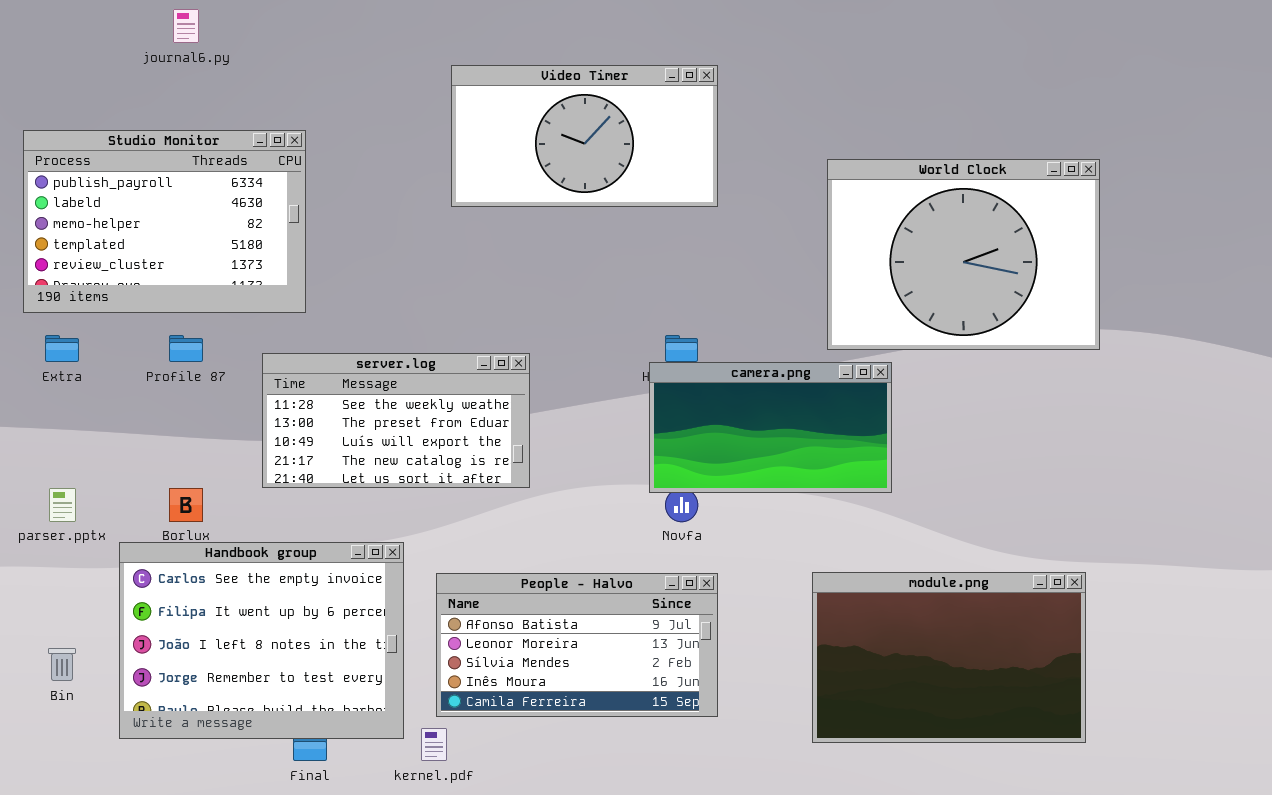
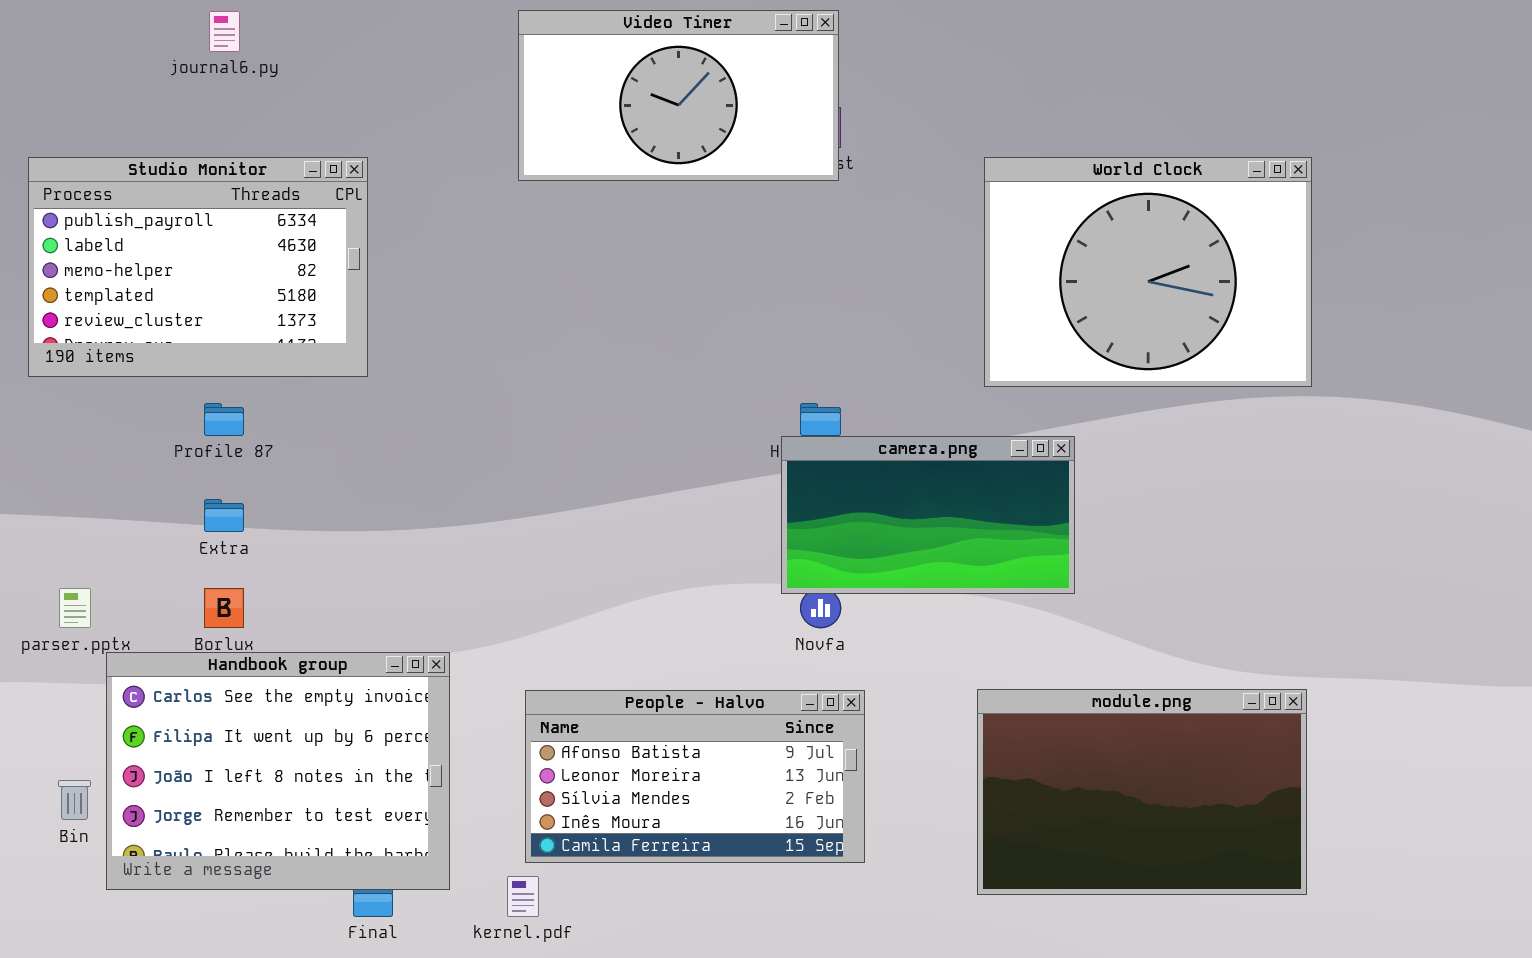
Video Timer: [451,65,718,207] -> [518,10,839,181], moved
World Clock: [827,159,1100,350] -> [984,157,1312,387], moved
Extra: [45,335,79,362] -> [204,499,244,532], moved
server.log: [262,353,530,488] -> none, closed
Handbook group: [119,542,404,739] -> [106,652,450,890], moved

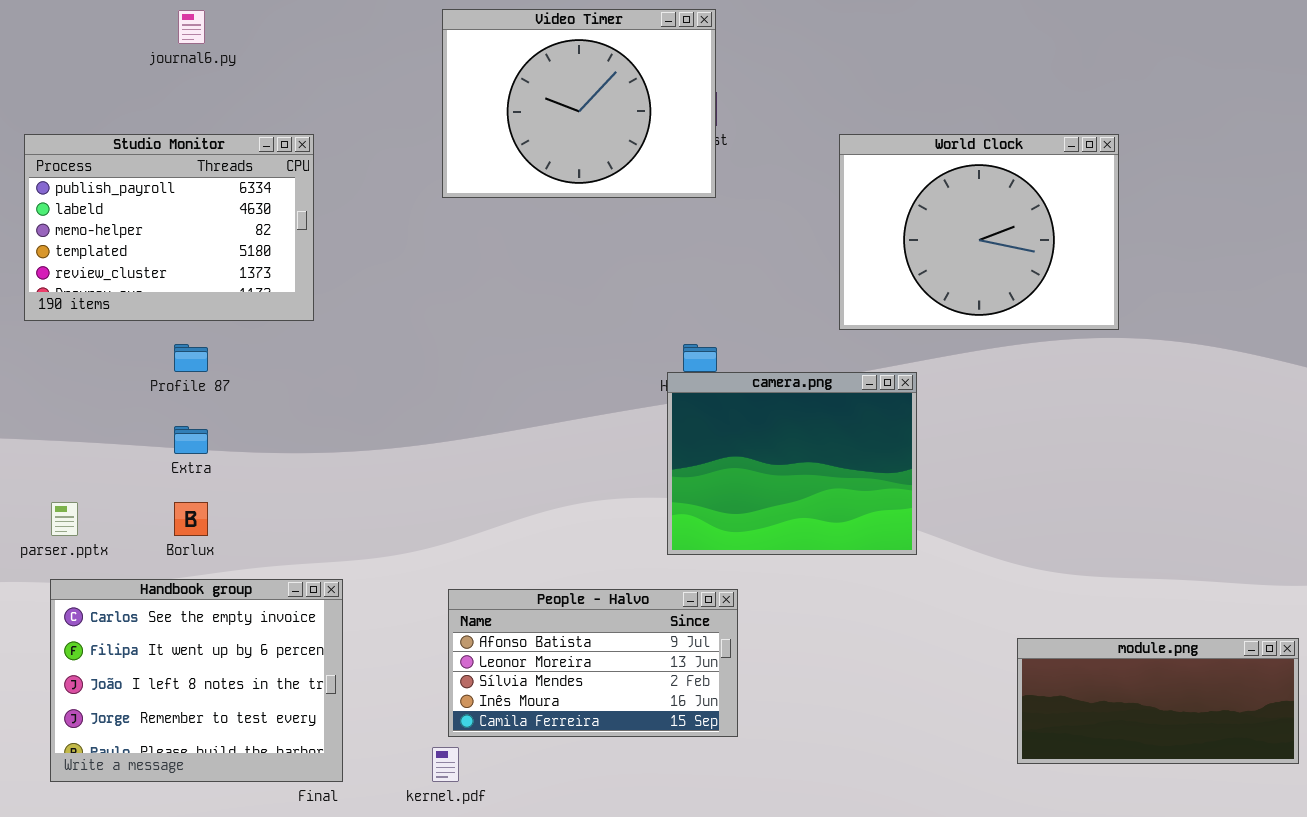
Video Timer: [518,10,839,181] -> [442,9,716,198], resized
camera.png: [781,436,1075,594] -> [667,372,917,555], resized
Handbook group: [106,652,450,890] -> [50,579,343,782], moved
module.png: [977,689,1307,895] -> [1017,638,1299,764], moved, resized

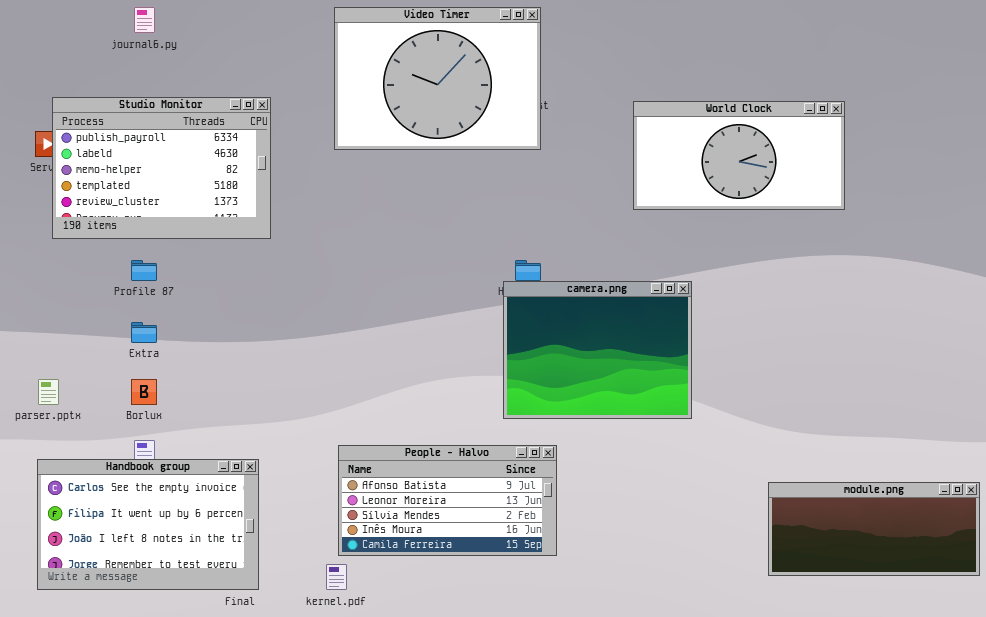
Studio Monitor: [24,134,314,321] -> [52,97,271,239], moved
World Clock: [839,134,1119,330] -> [633,101,845,210], resized
Handbook group: [50,579,343,782] -> [37,459,259,590], resized

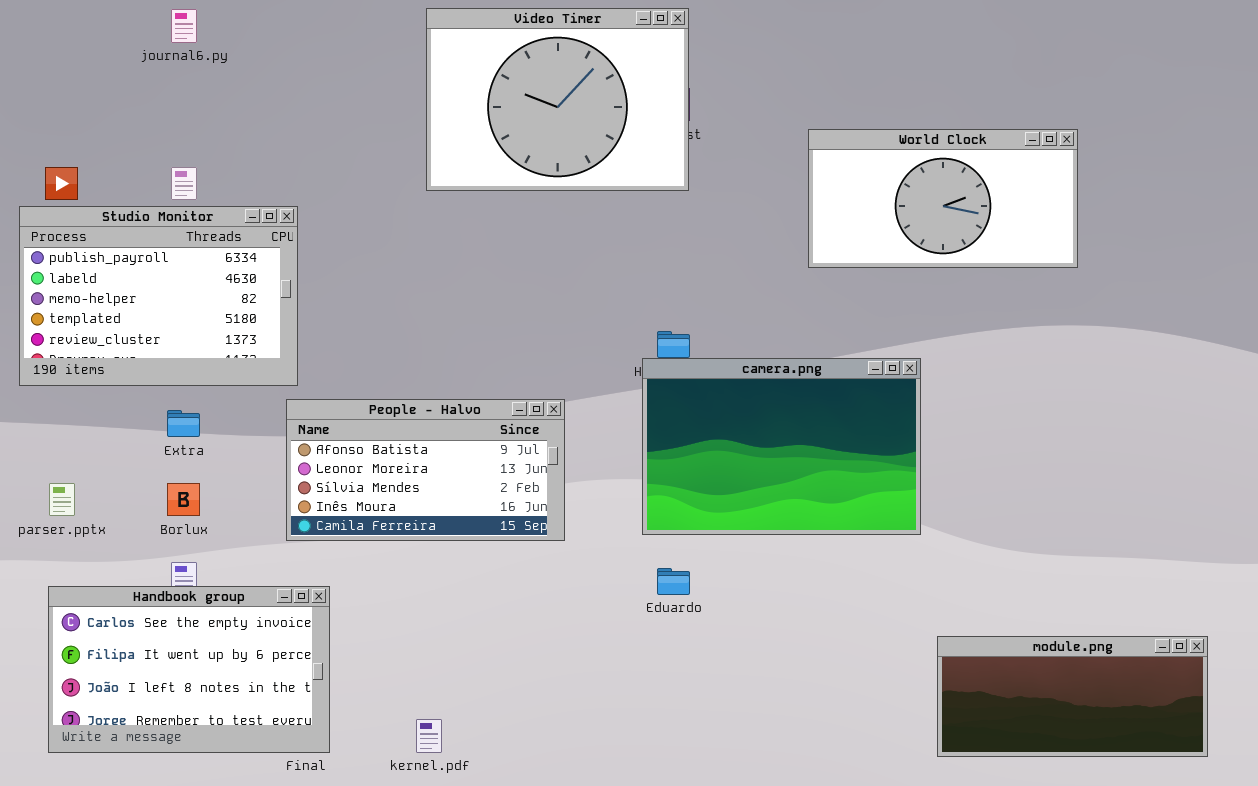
Studio Monitor: [52,97,271,239] -> [19,206,298,386], moved
camera.png: [503,281,692,419] -> [642,358,921,535], resized
People - Halvo: [338,445,557,556] -> [286,399,565,541], moved
module.png: [768,482,980,576] -> [937,636,1208,757], moved

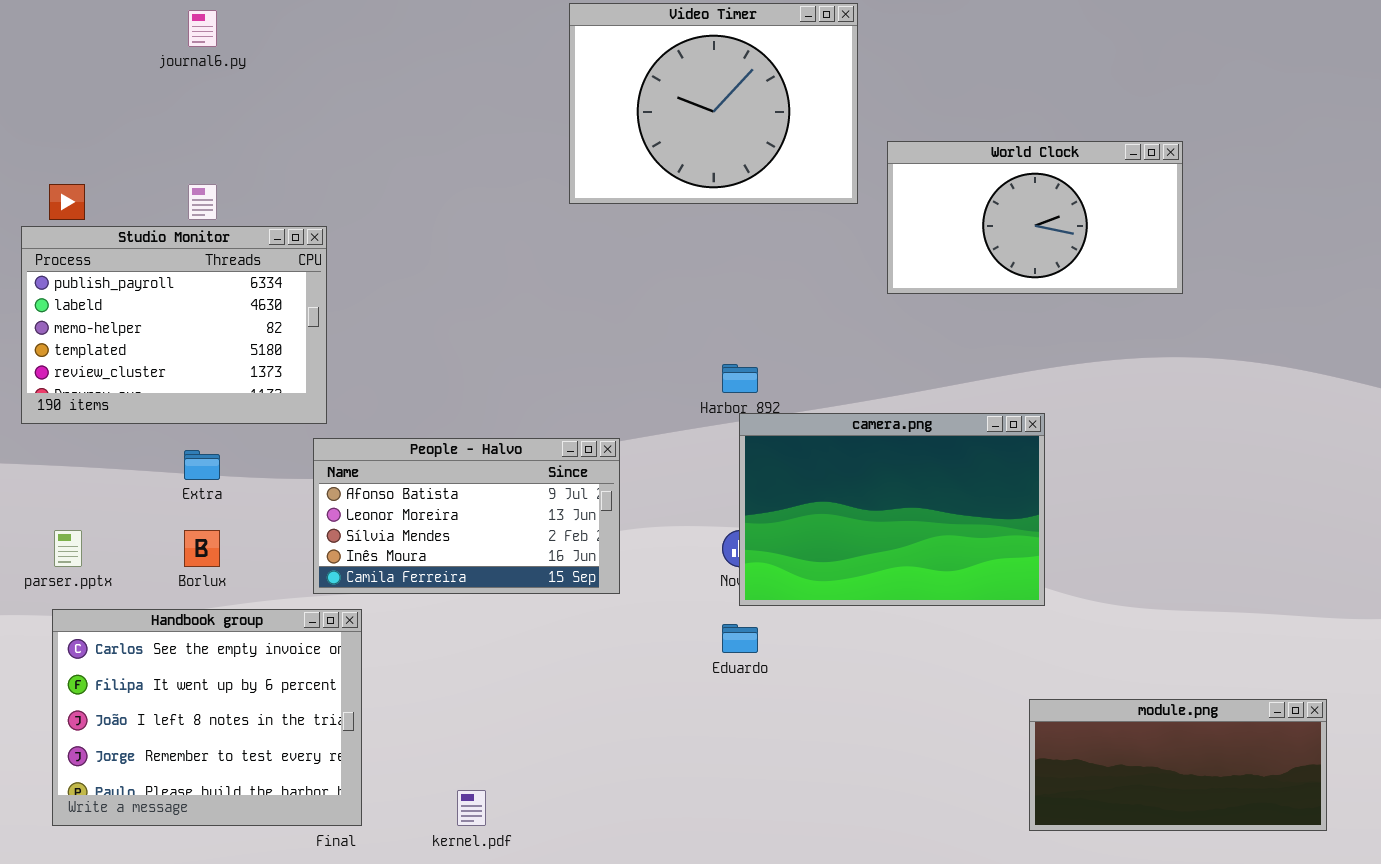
Video Timer: [426,8,689,191] -> [569,3,858,204], moved
camera.png: [642,358,921,535] -> [739,413,1045,606], moved
Handbook group: [48,586,330,753] -> [52,609,362,826], resized

